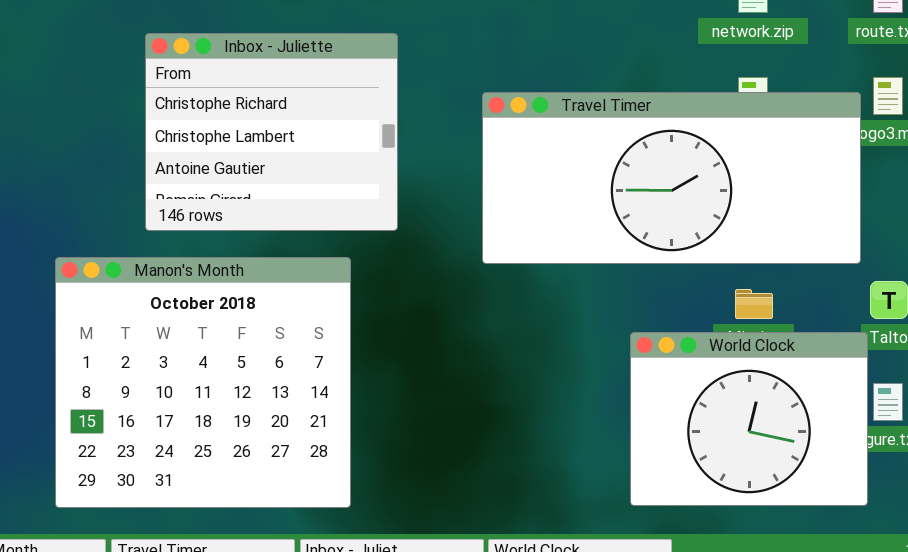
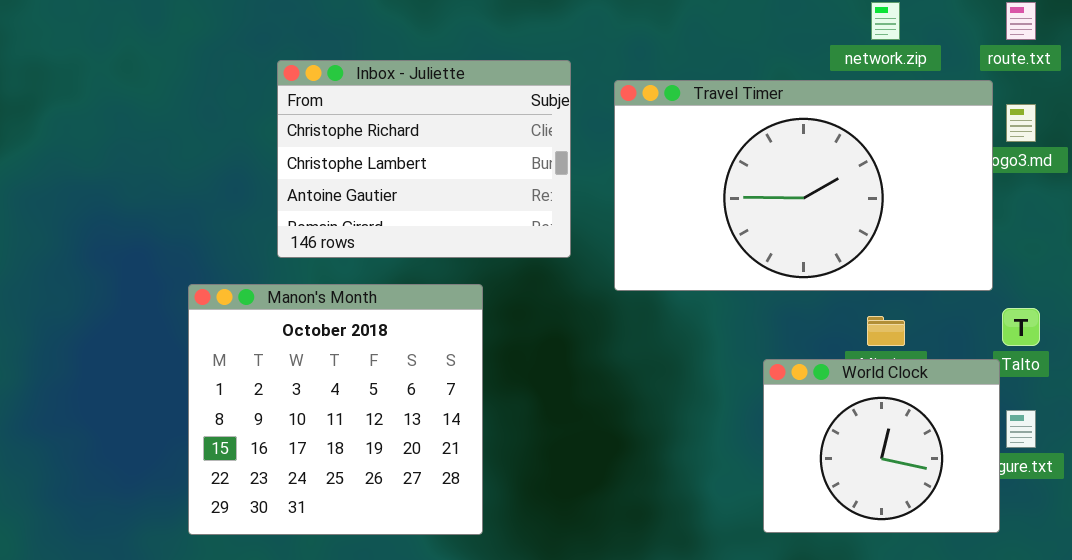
Inbox - Juliette: [145,33,398,231] -> [277,60,571,258], resized
Travel Timer: [482,92,861,264] -> [614,80,993,291], resized

